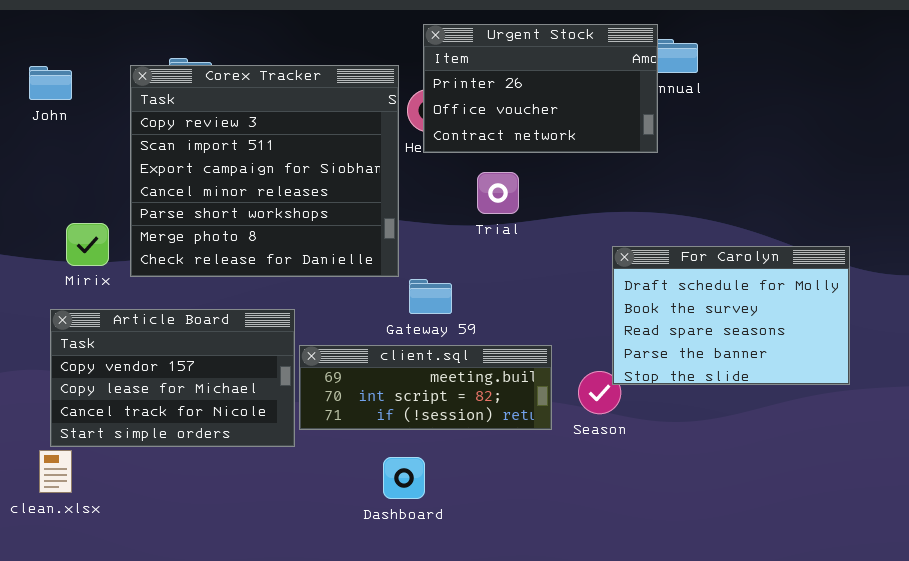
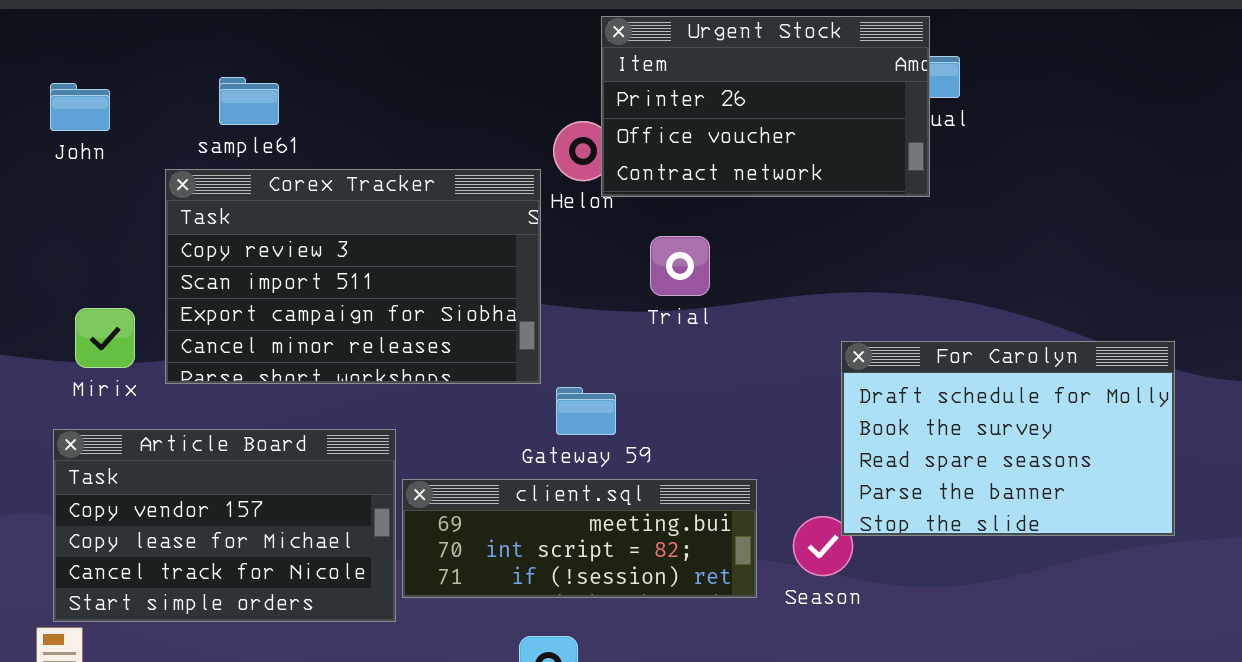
Urgent Stock: [423,24,658,153] -> [601,16,930,197], moved
Corex Tracker: [130,65,399,277] -> [165,169,541,384], resized
John: [29,66,72,100] -> [50,83,110,131], moved

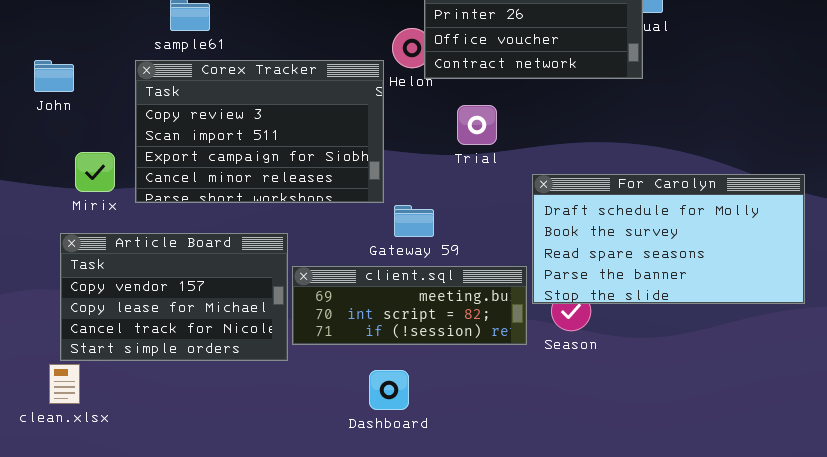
John: [50,83,110,131] -> [34,60,74,92], moved
For Carolyn: [841,341,1175,536] -> [532,174,805,304], resized

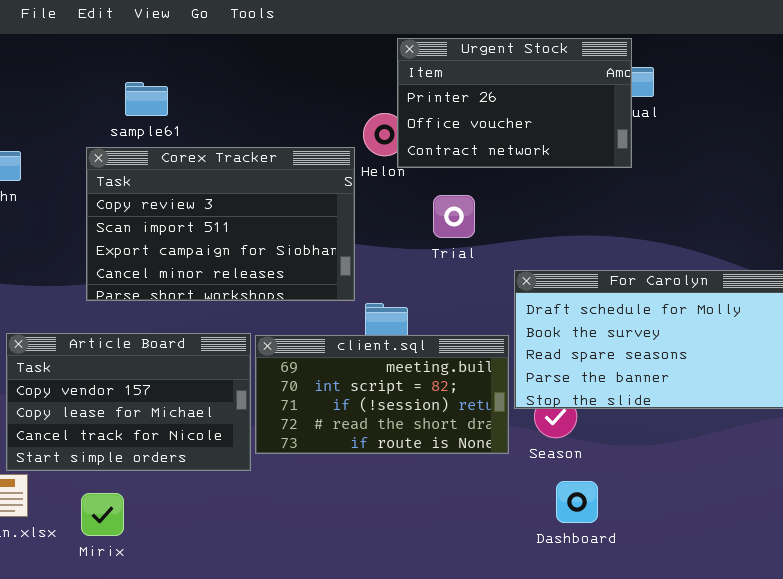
Mirix: [75,152,115,192] -> [81,493,124,536], moved
client.sql: [292,266,527,345] -> [255,335,509,454], resized
Dashboard: [369,370,409,410] -> [556,481,598,523], moved

